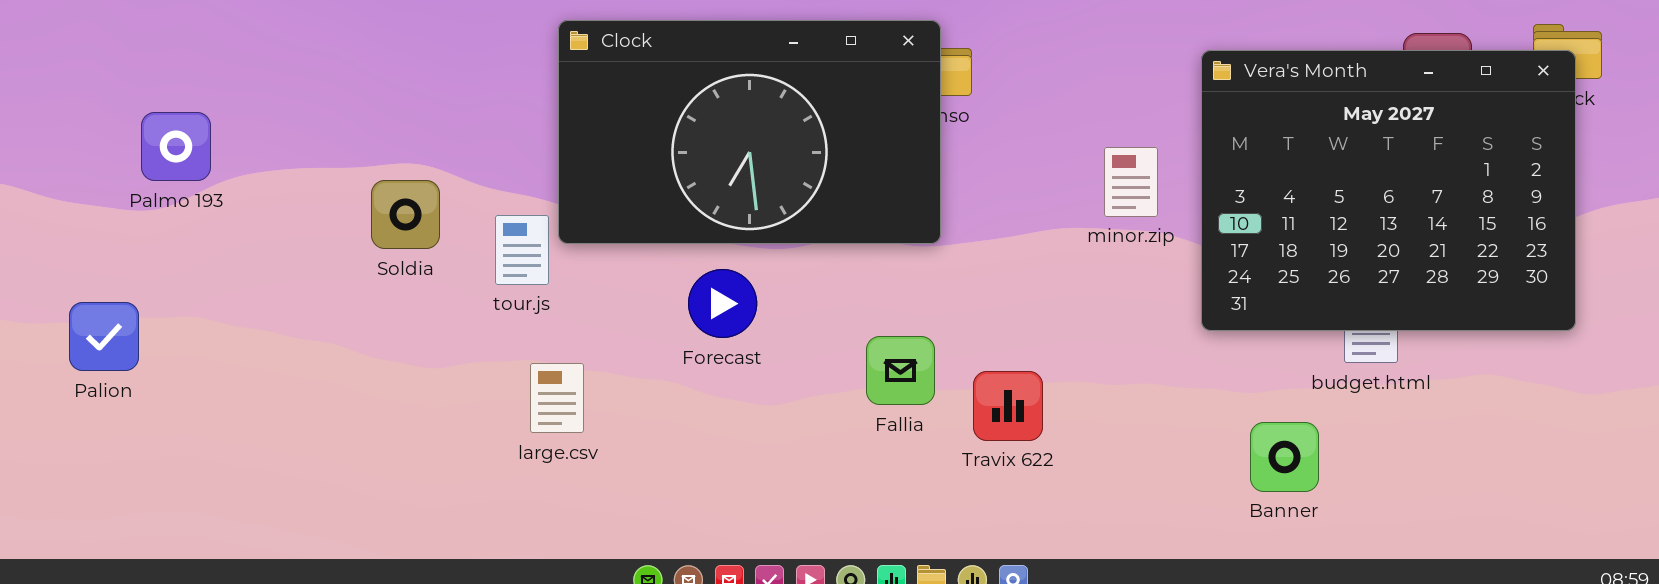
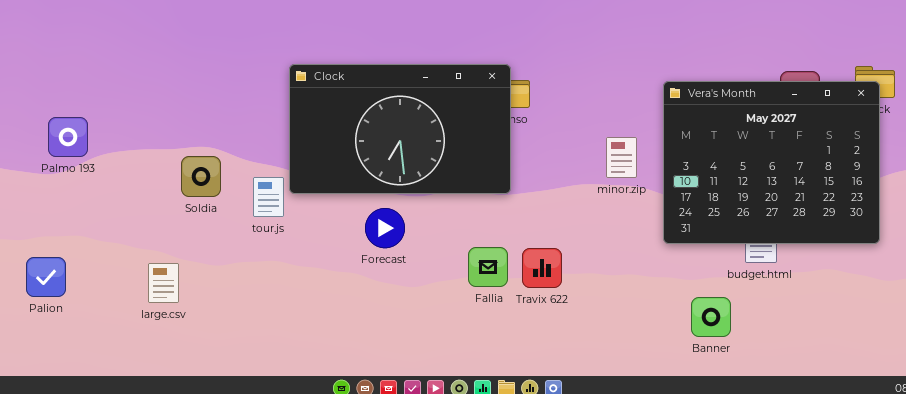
Palion: [69,302,139,371] -> [26,257,66,297], moved
large.csv: [530,363,584,433] -> [148,263,179,303], moved
Travix 622: [973,371,1043,441] -> [522,248,562,288], moved

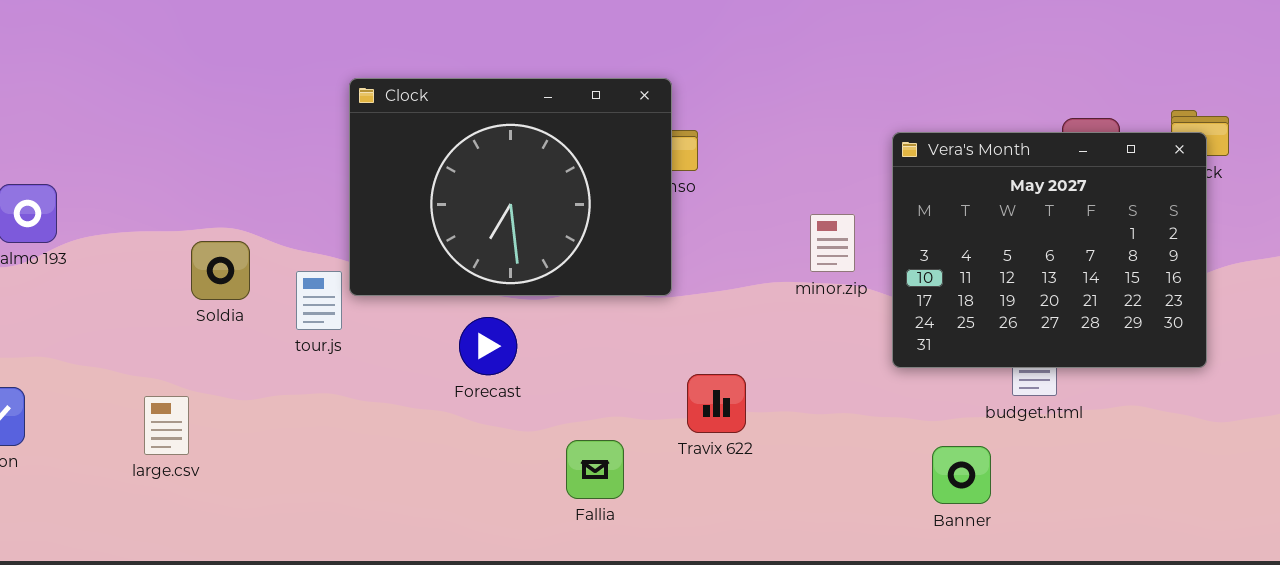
Clock: [289,64,511,194] -> [349,78,672,296], resized
Fallia: [468,247,508,287] -> [566,440,624,499], moved

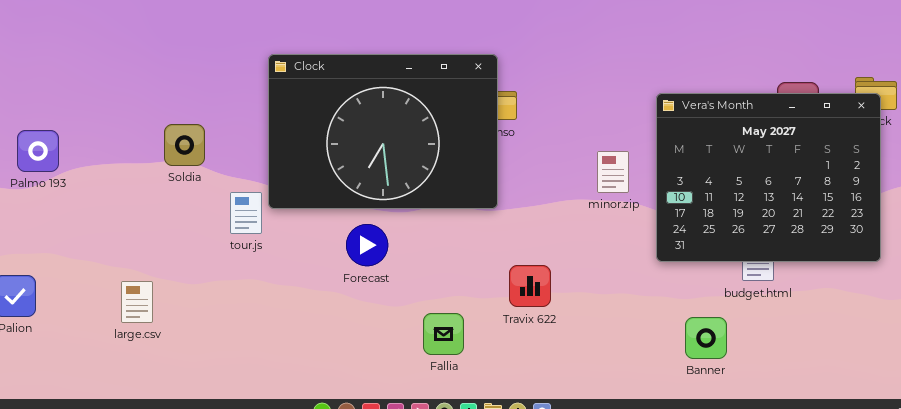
Soldia: [191,241,250,300] -> [164,124,205,166], moved

